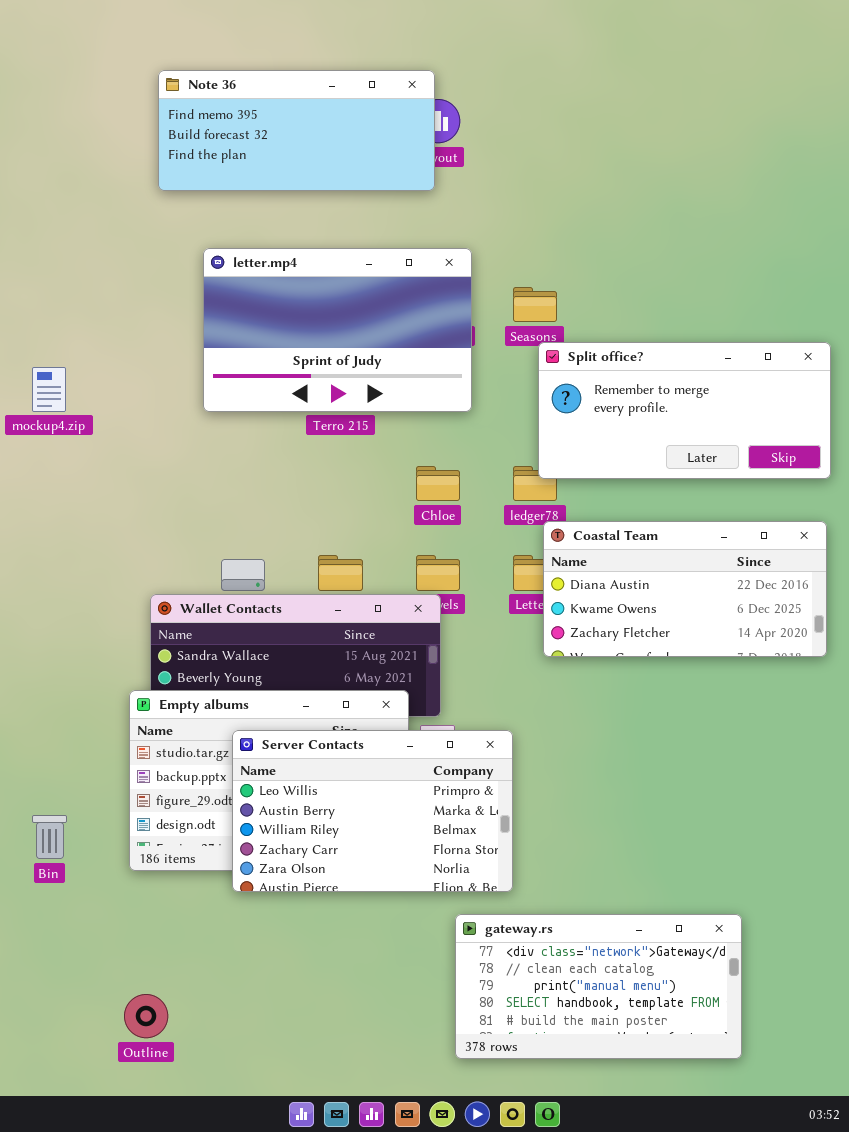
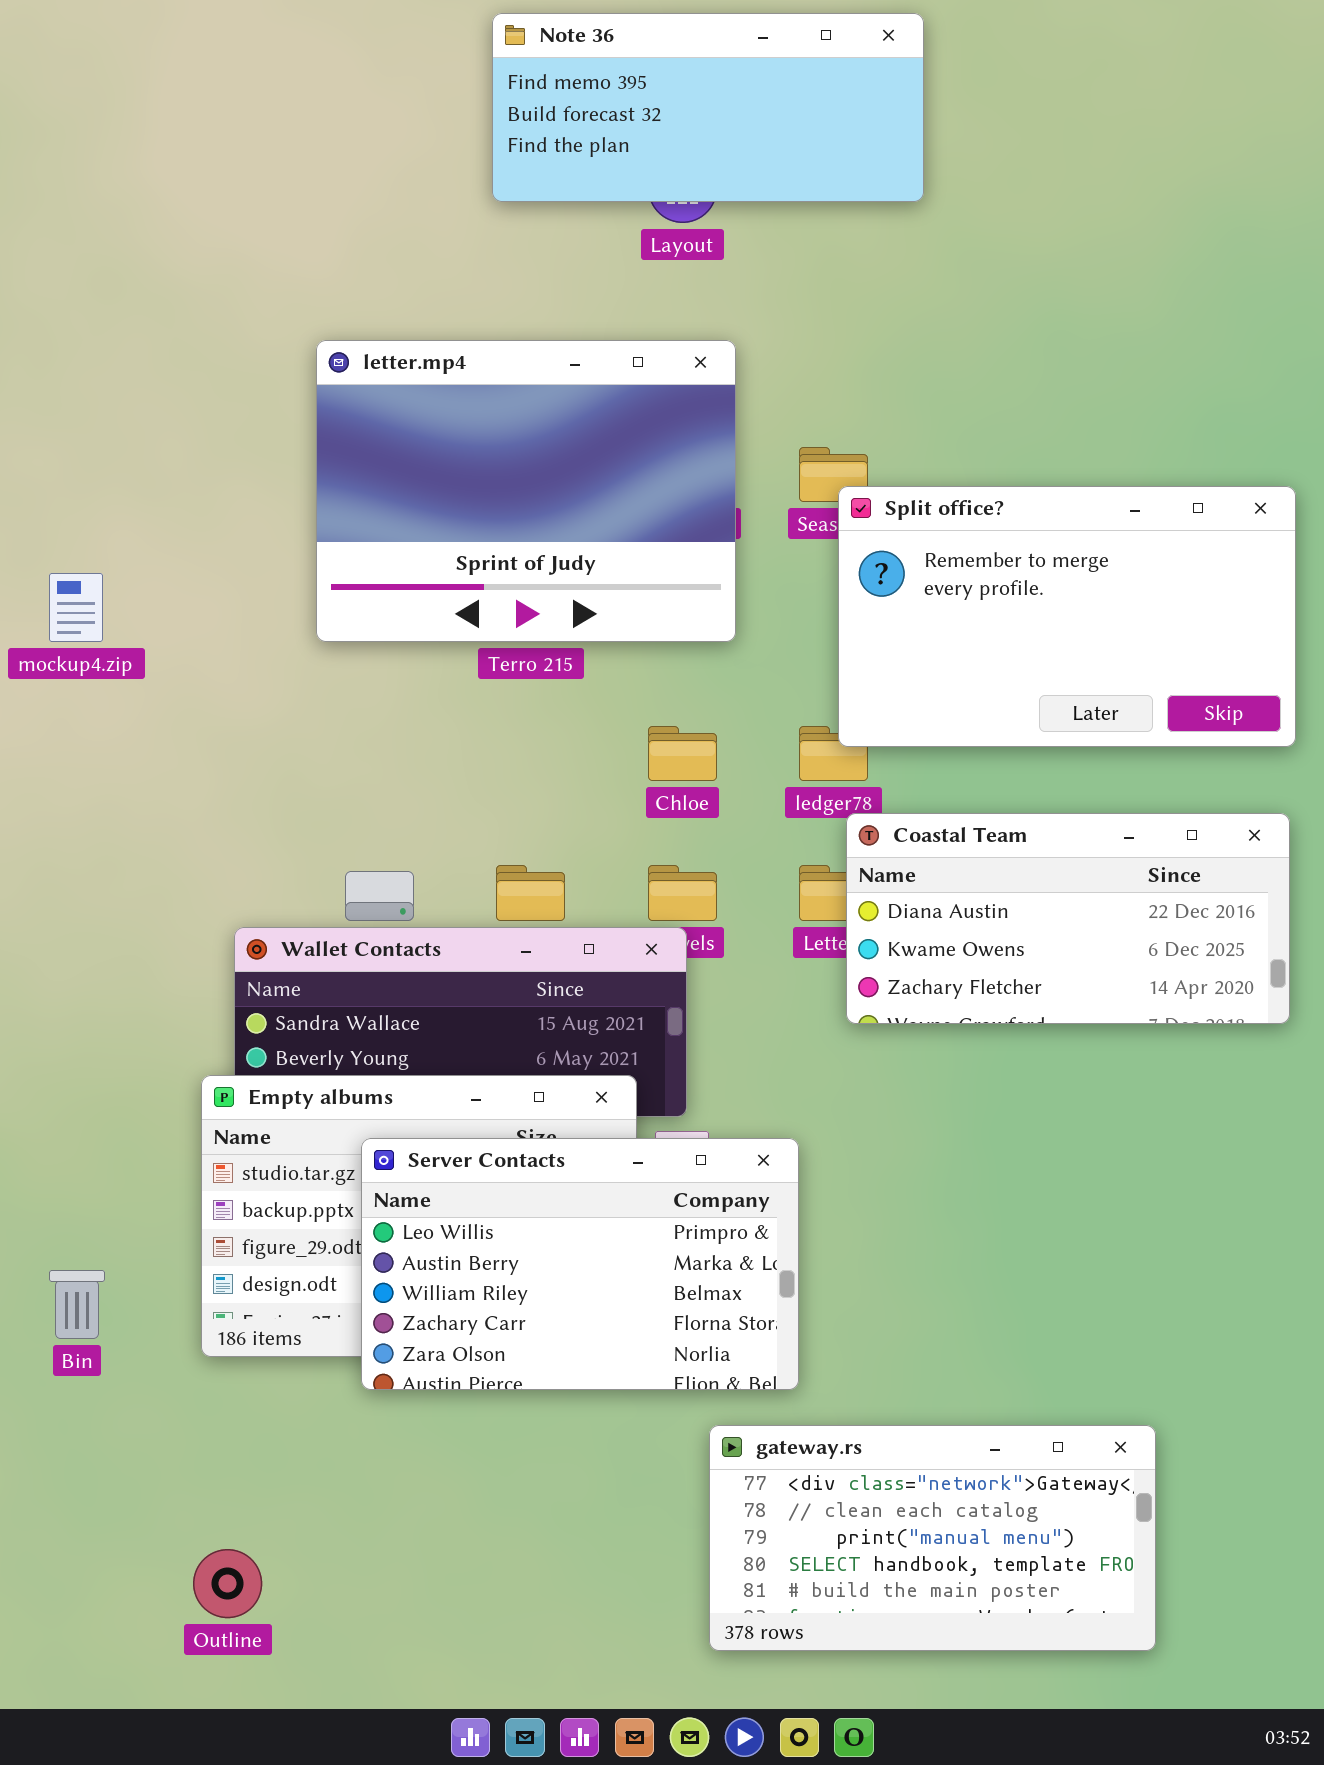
Note 36: [158,70,435,191] -> [492,13,924,202], moved
letter.mp4: [203,248,472,412] -> [316,340,736,642], resized
Split office?: [538,342,831,479] -> [838,486,1296,747], resized

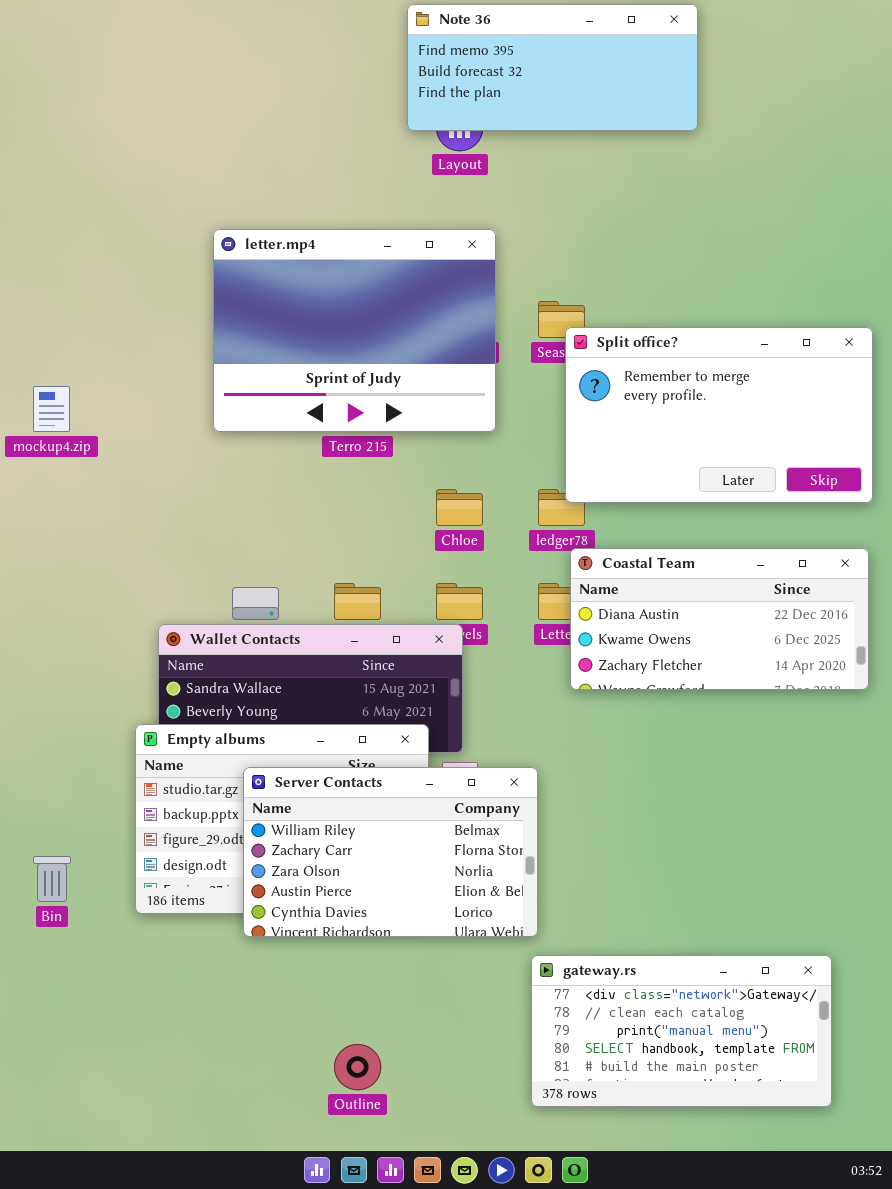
Note 36: [492,13,924,202] -> [407,4,698,131], moved
Server Contacts: [361,1138,799,1390] -> [243,767,538,937], scrolled down 2 rows
gateway.rs: [709,1425,1156,1651] -> [531,955,832,1107], moved
Outline: [193,1549,262,1618] -> [334,1044,381,1090], moved

